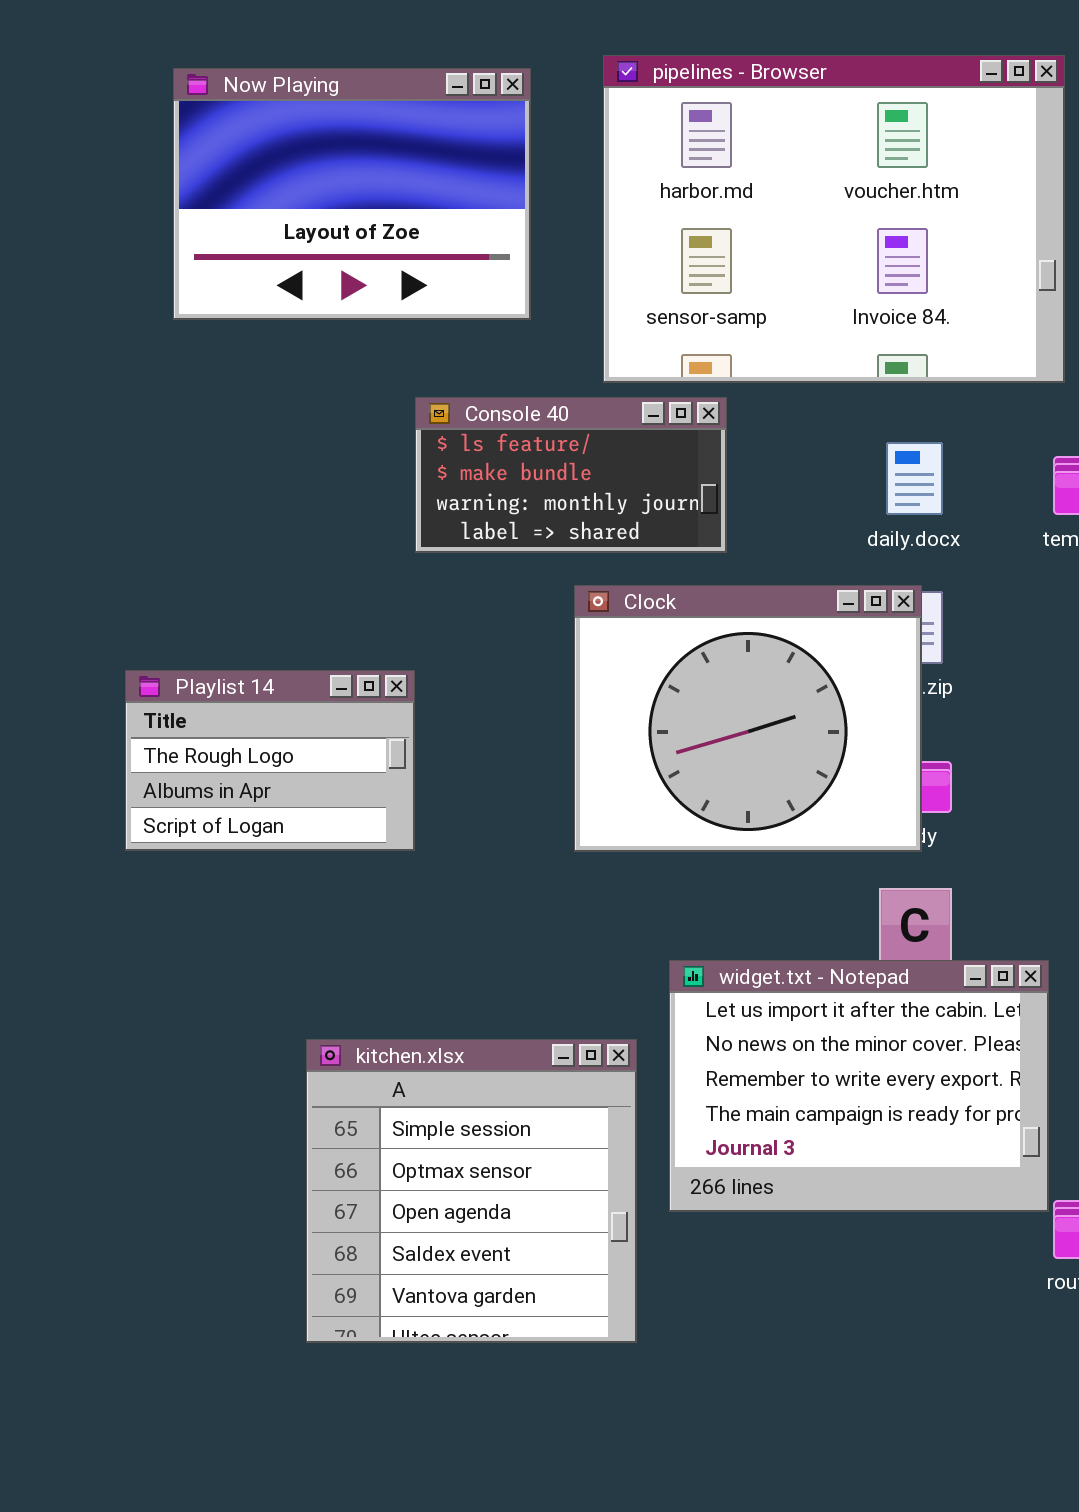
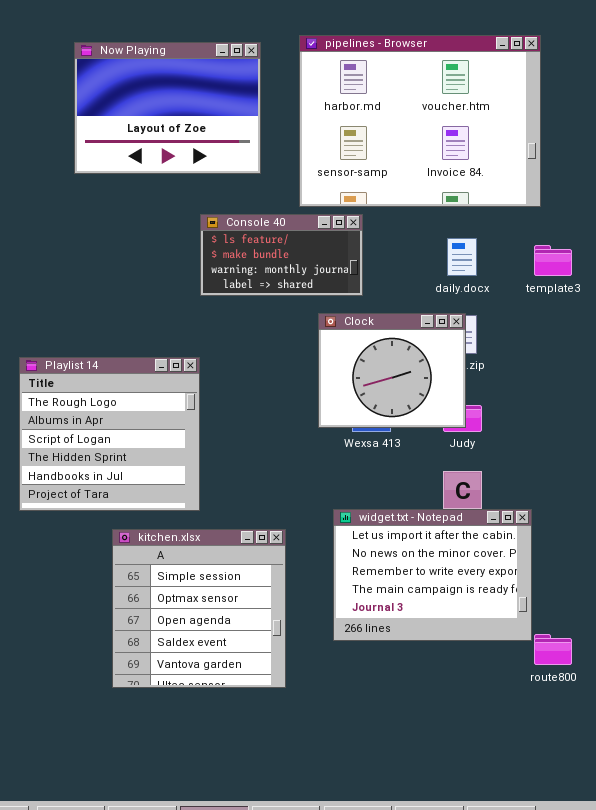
Clock: [574,585,922,852] -> [318,313,466,428], resized
Playlist 14: [125,670,415,851] -> [19,357,200,511], resized
kitchen.xlsx: [306,1039,637,1343] -> [112,529,286,688], moved

